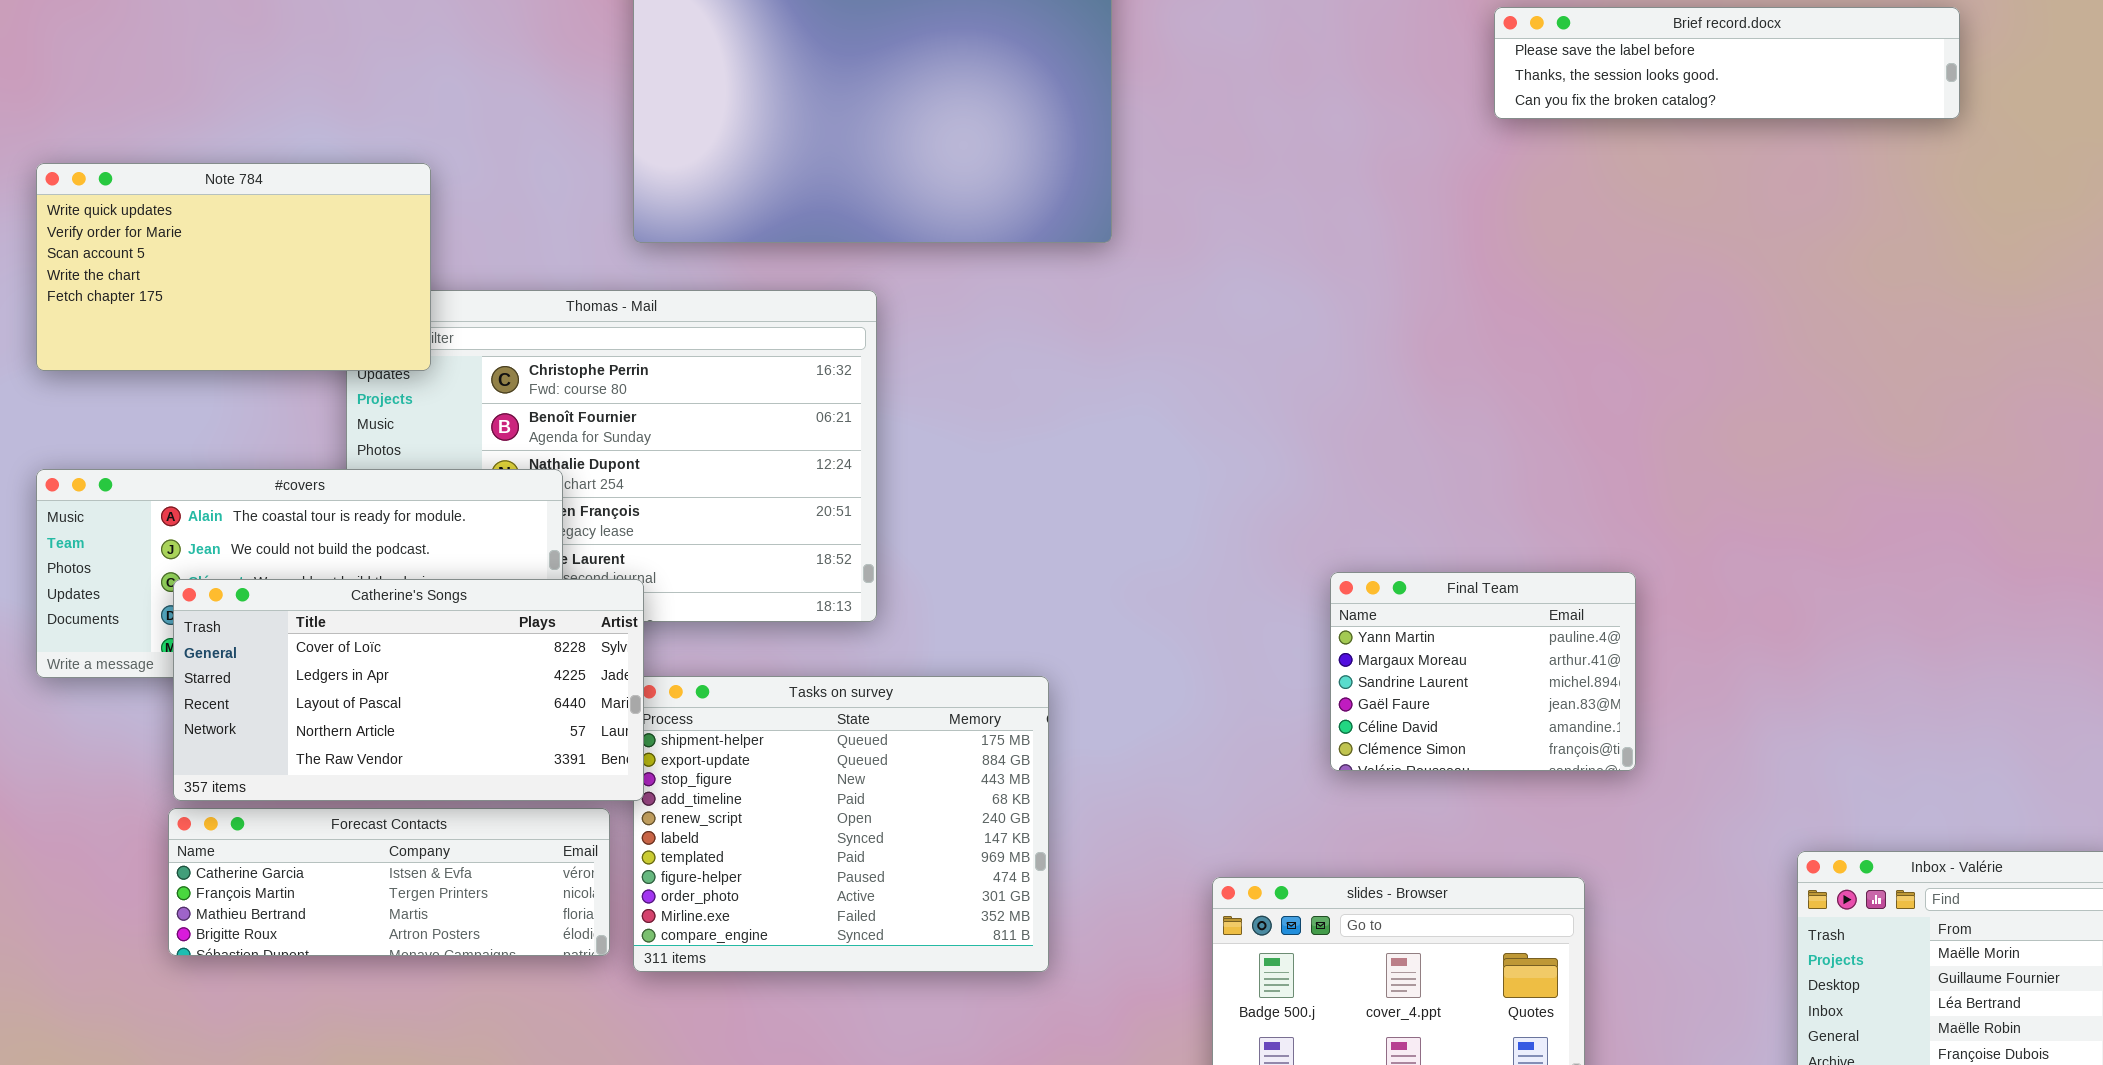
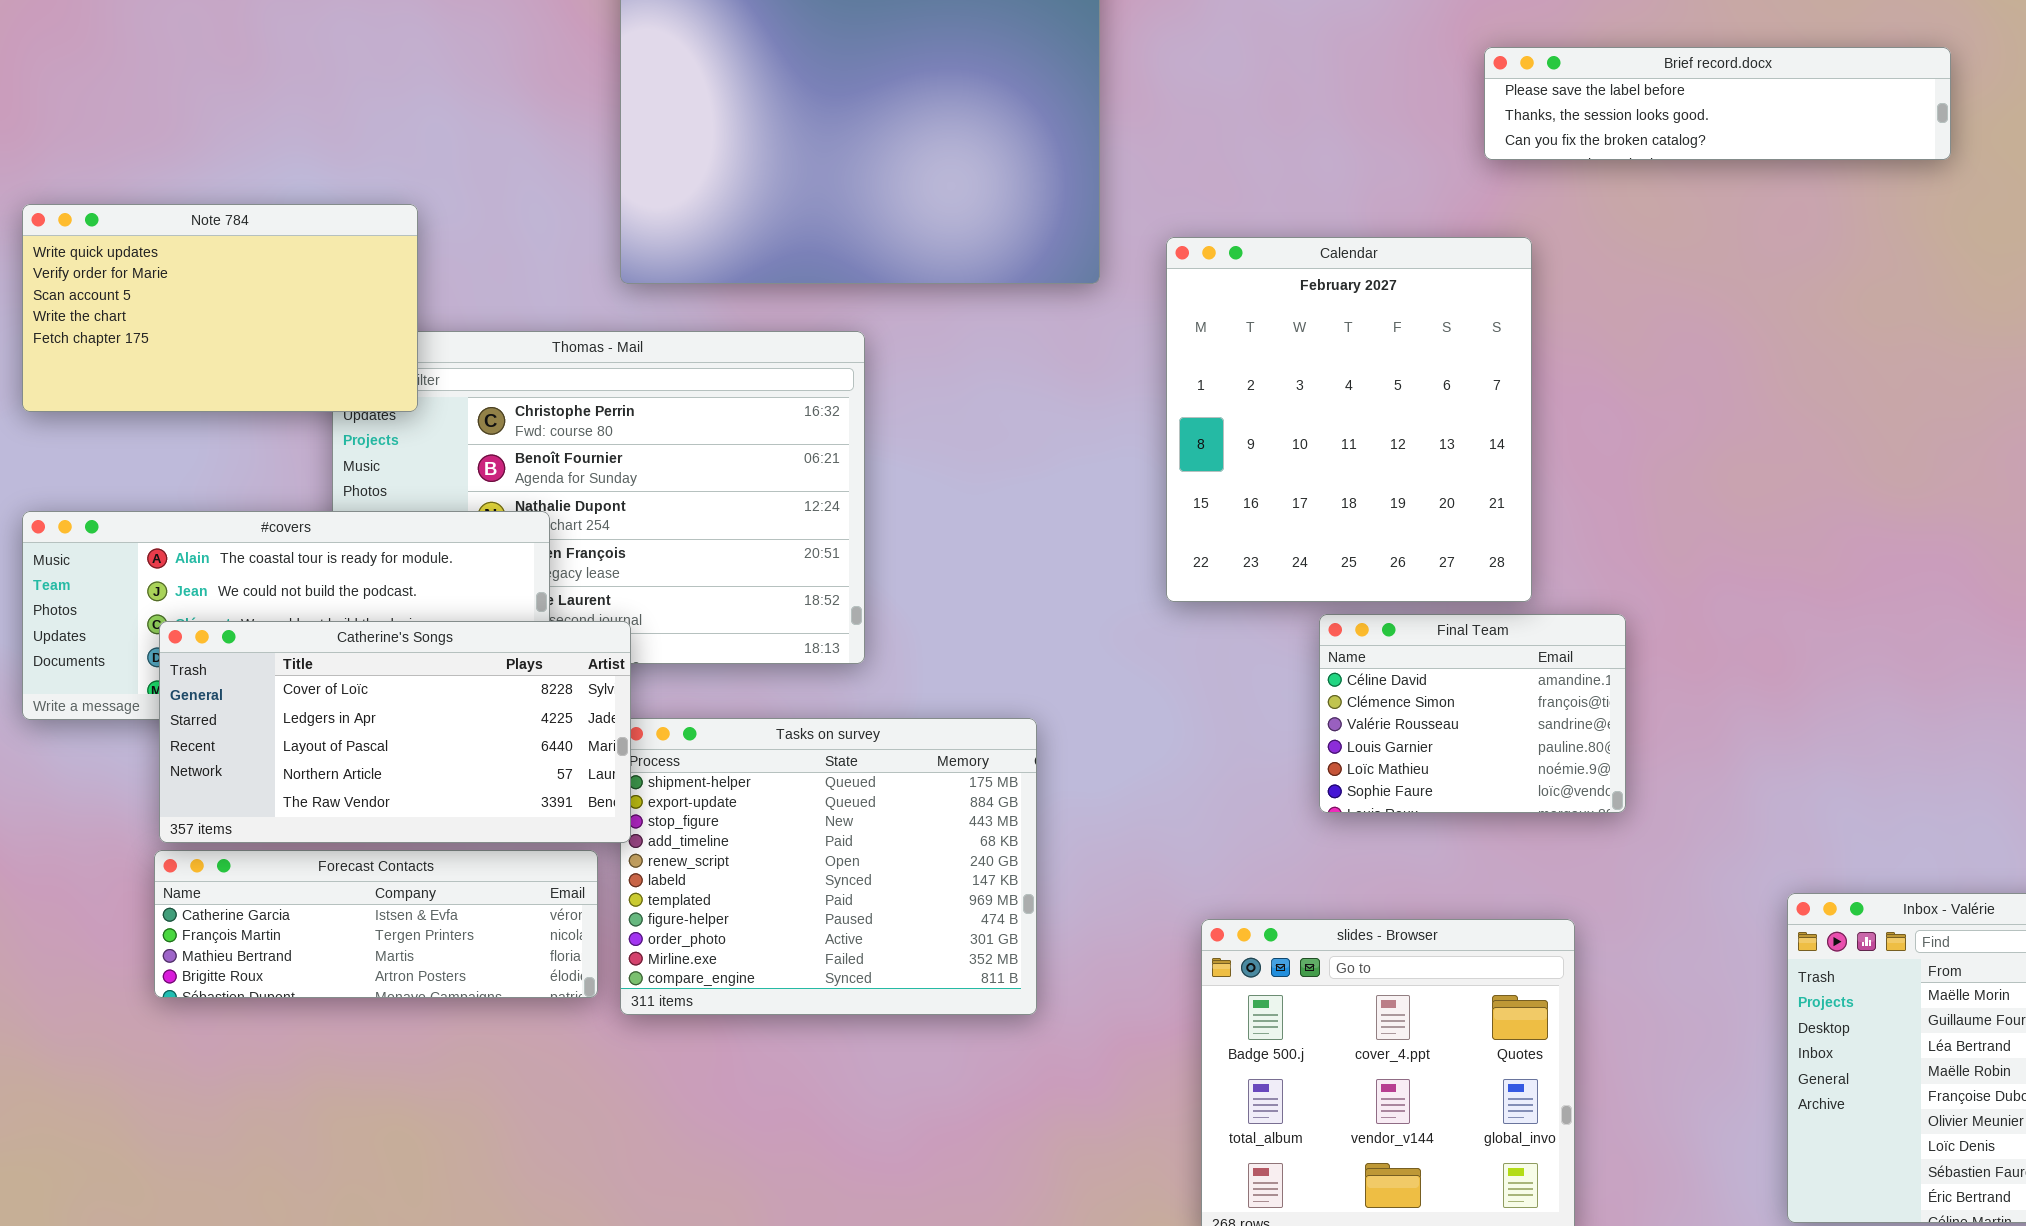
Calendar: none -> [1166,237,1532,602], opened
Final Team: [1330,572,1636,771] -> [1319,614,1626,813], scrolled down 4 rows

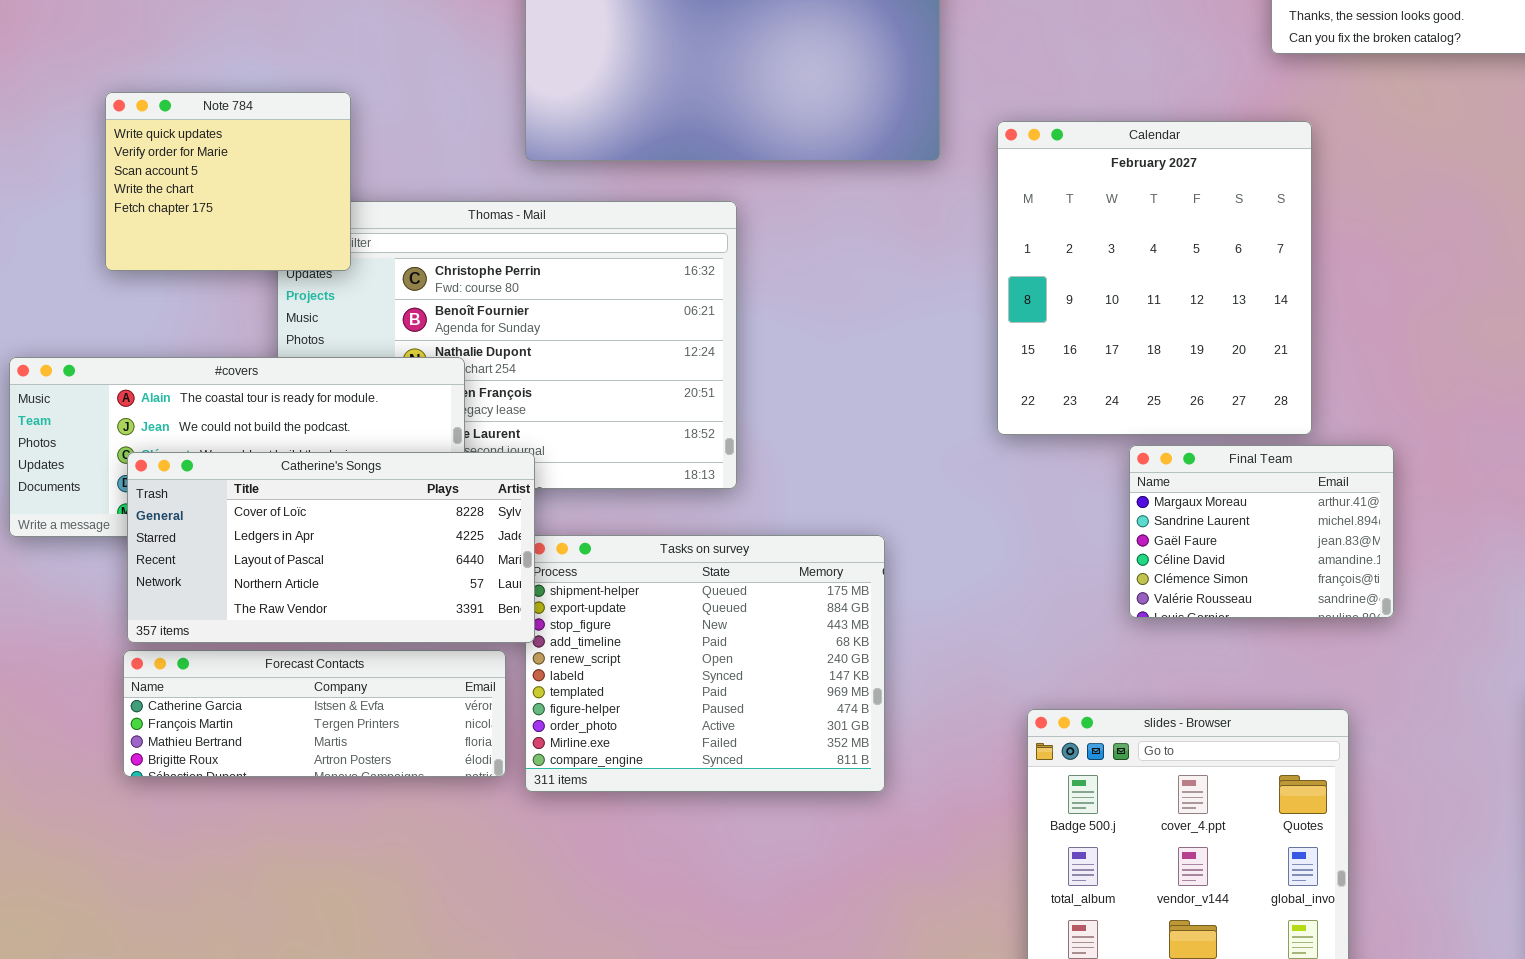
Note 784: [22,204,418,412] -> [105,92,351,271], resized
Final Team: [1319,614,1626,813] -> [1129,445,1394,618], scrolled up 3 rows

